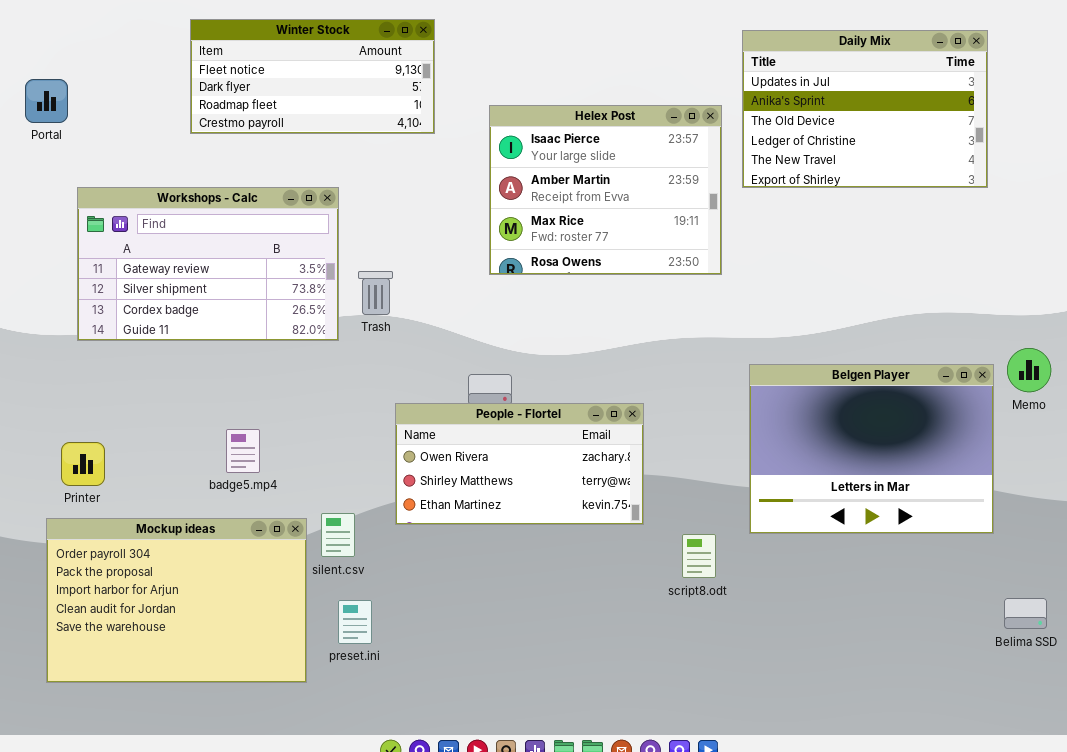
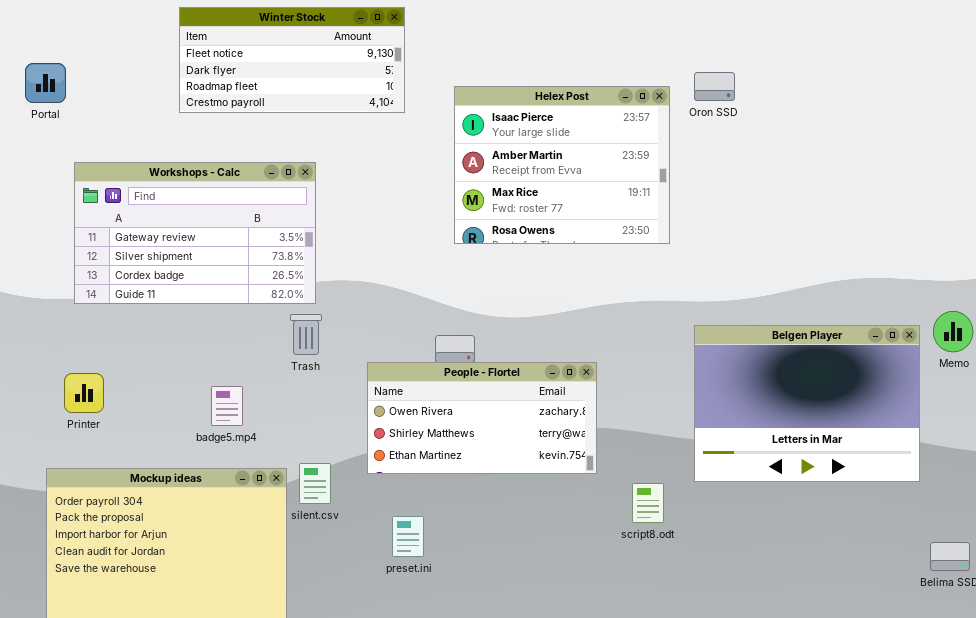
Daily Mix: [742,30,988,188] -> none, closed
Trash: [358,271,393,315] -> [290,314,322,355], moved
Printer: [61,442,105,486] -> [64,373,104,413], moved
preset.ini: [338,600,372,644] -> [392,516,424,557], moved

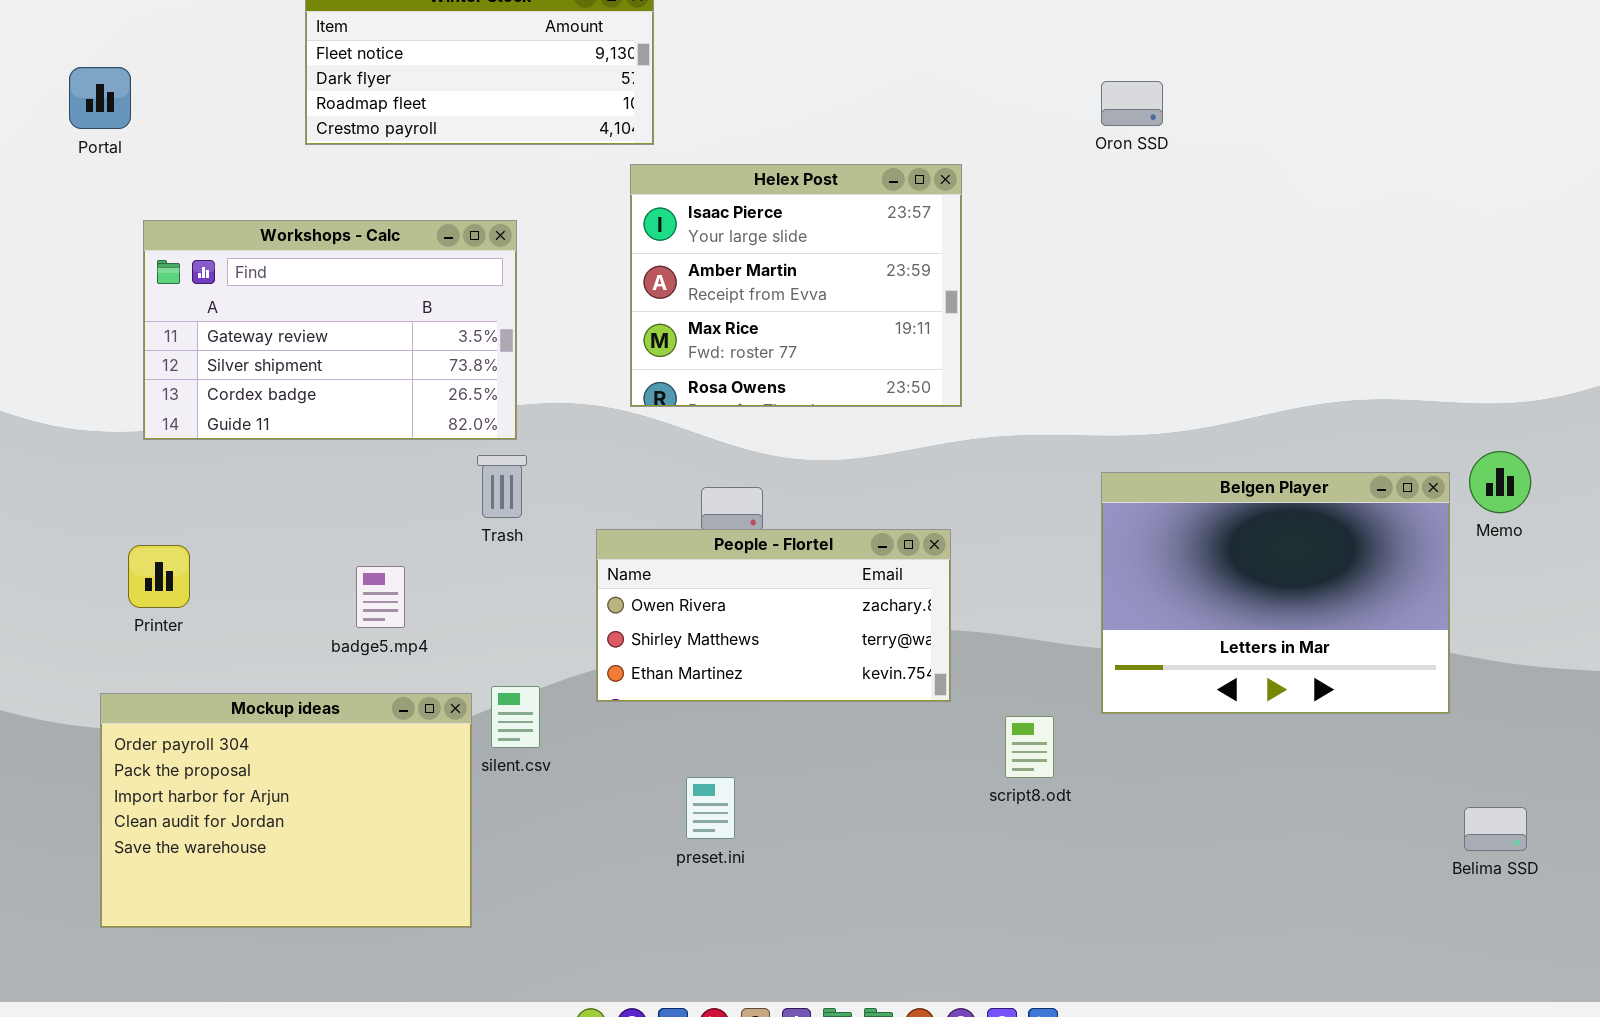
Helex Post: [454,86,670,244] -> [630,164,962,407], moved
preset.ini: [392,516,424,557] -> [686,777,735,839], moved

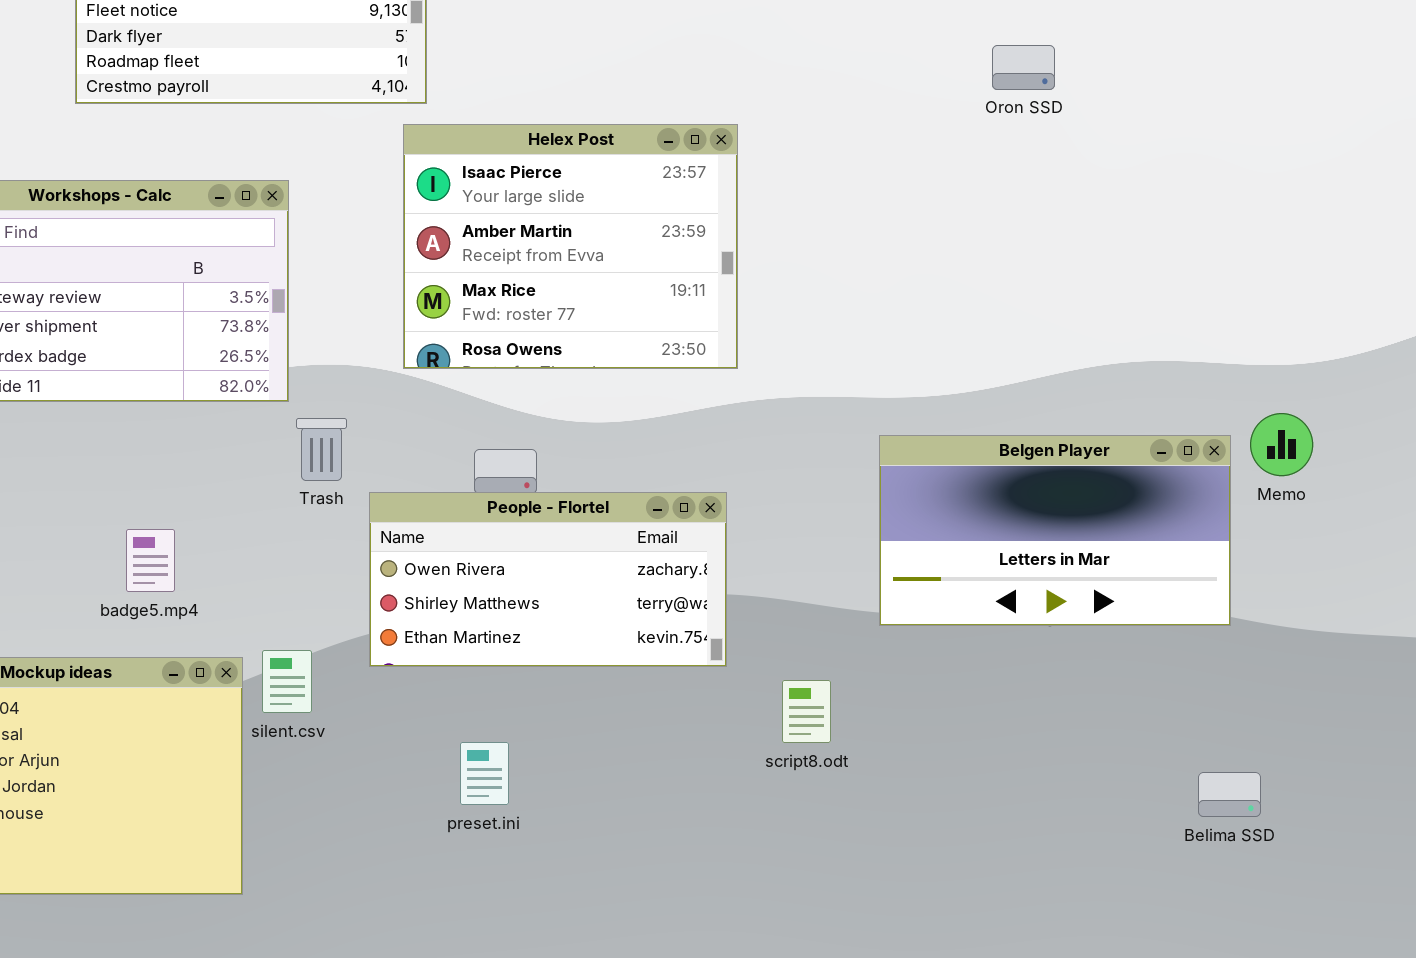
Oron SSD: [1101,81,1163,126] -> [992,45,1055,90], moved
Trash: [477,455,527,518] -> [296,418,347,481], moved
Belgen Player: [1101,472,1450,714] -> [879,435,1231,626], resized
Belima SSD: [1464,807,1527,851] -> [1198,772,1261,817], moved

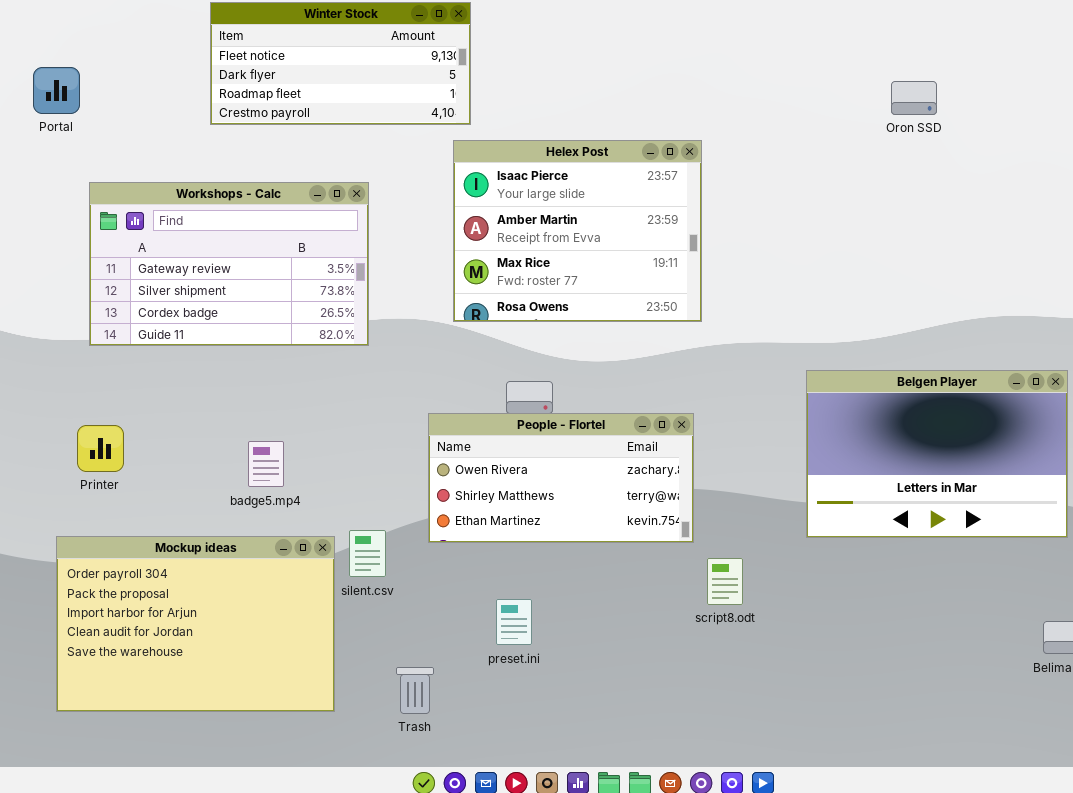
Trash: [296,418,347,481] -> [396,667,434,714], moved
Belgen Player: [879,435,1231,626] -> [806,370,1068,538], resized
script8.odt: [782,680,831,743] -> [707,558,743,605], moved

